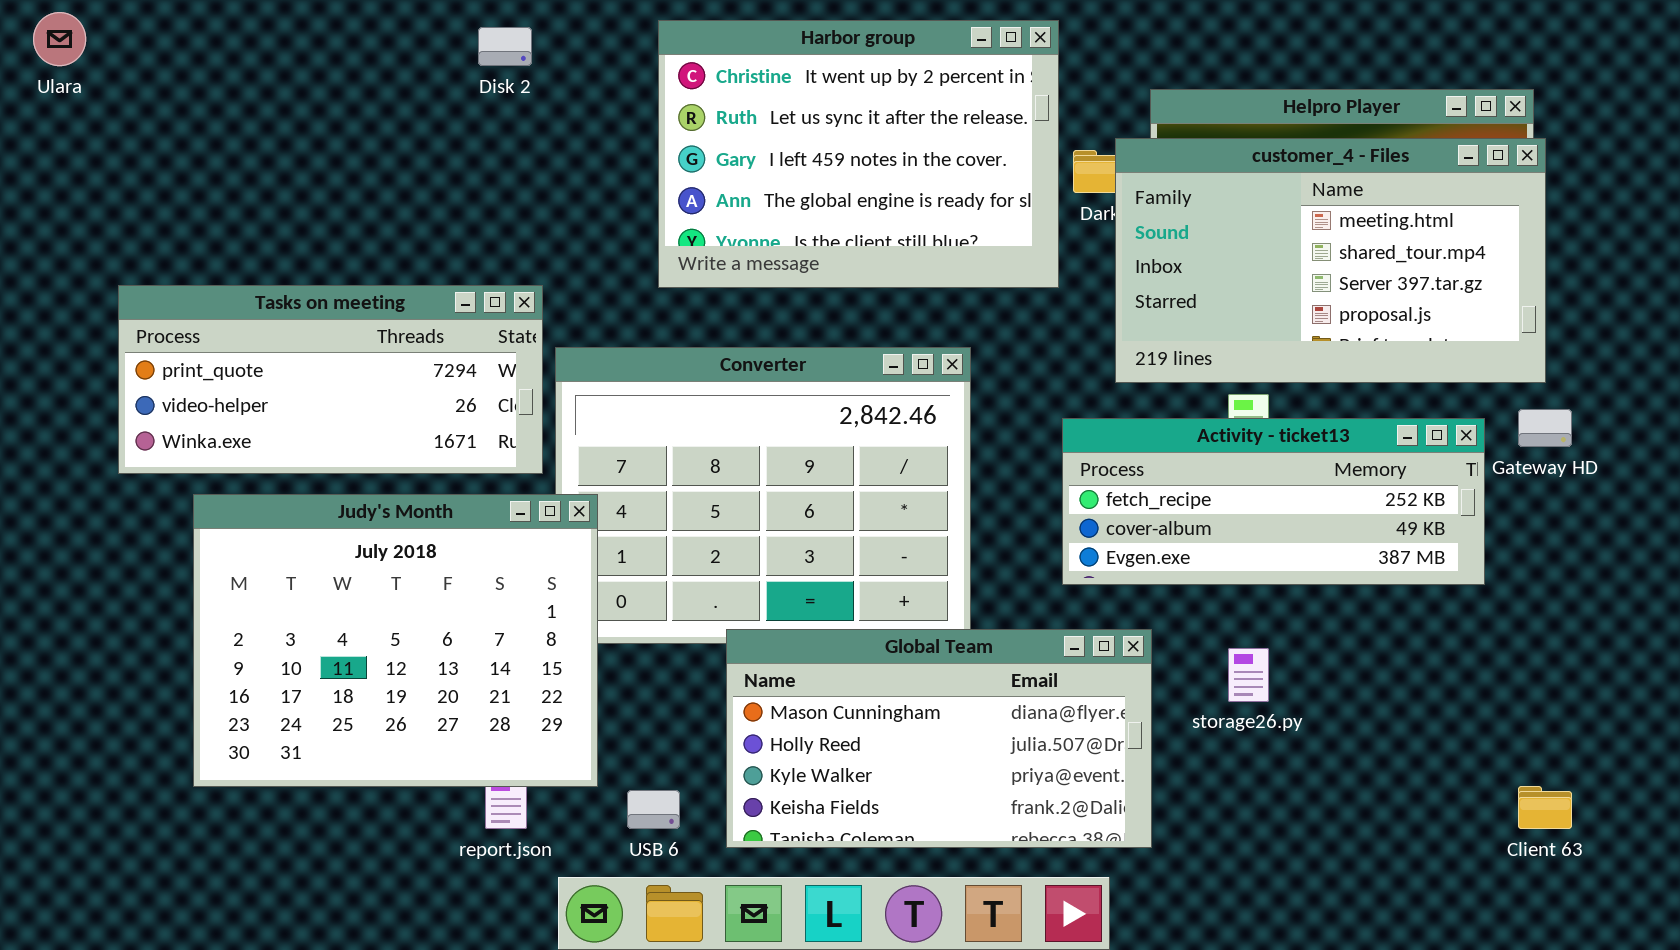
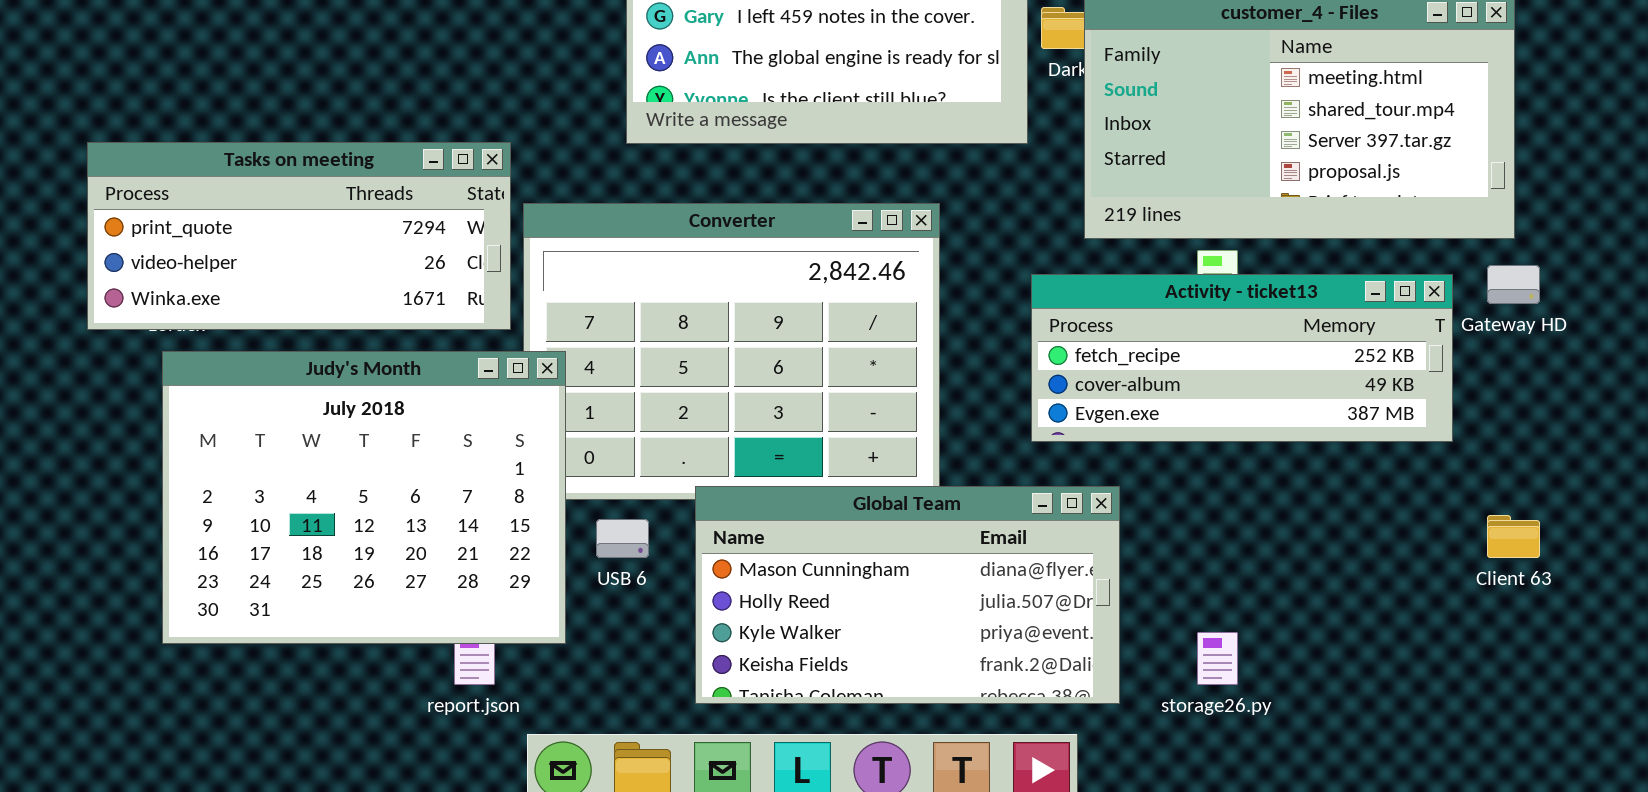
storage26.py: [1228,648,1269,702] -> [1197,632,1238,685], moved
Client 63: [1518,786,1572,829] -> [1487,515,1540,558], moved
USB 6: [627,790,680,829] -> [596,519,649,558], moved

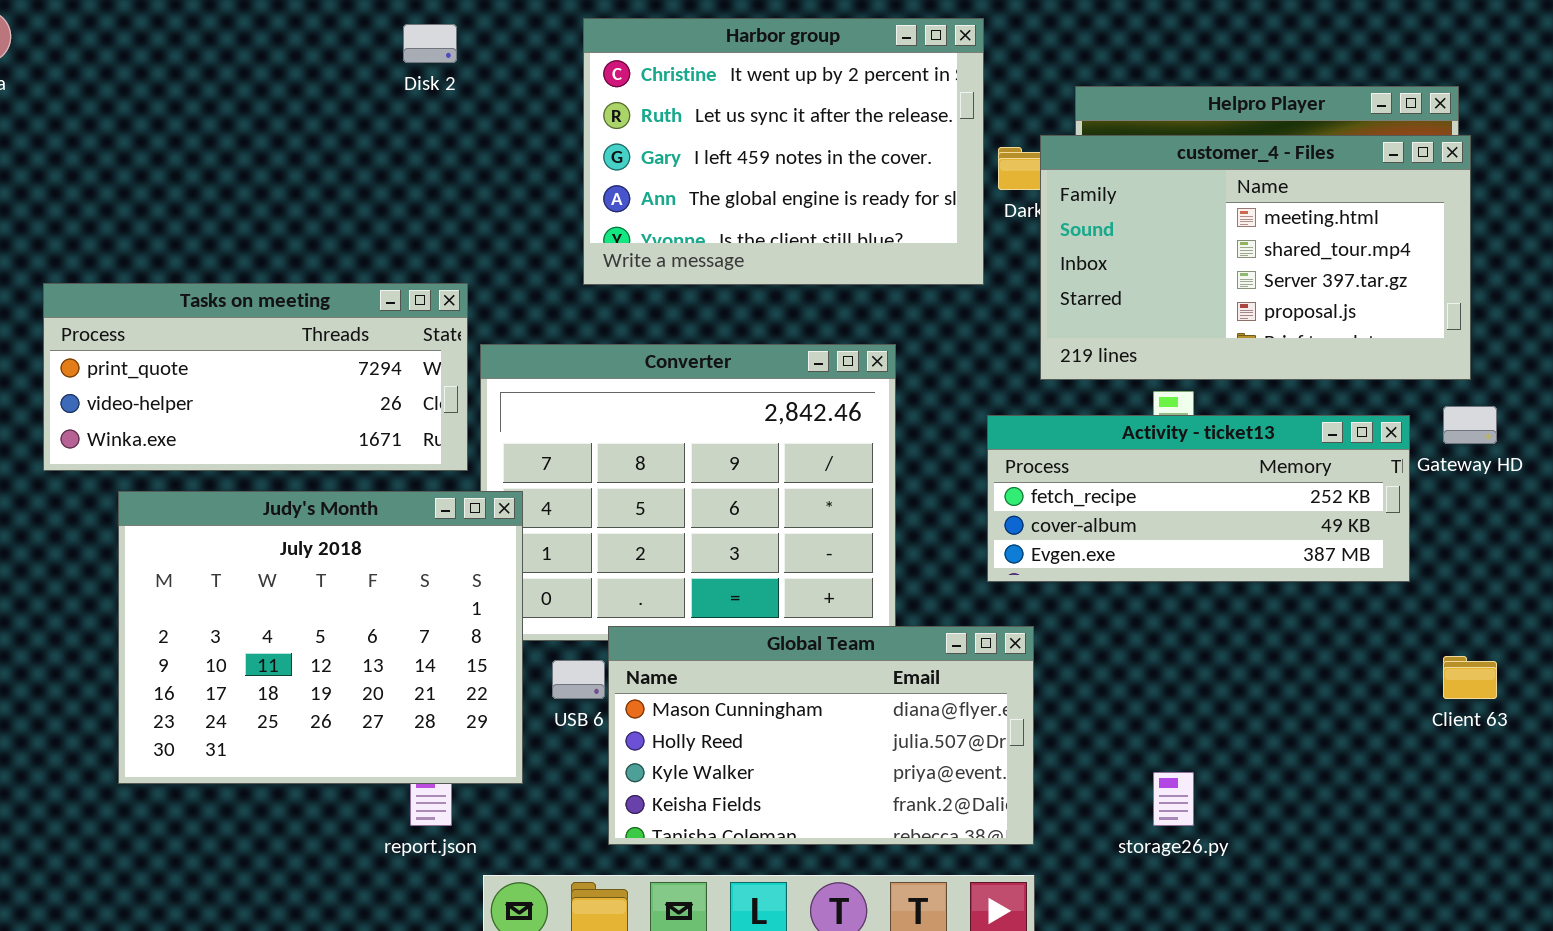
Global Team: [695,486,1120,704] -> [608,626,1034,845], moved

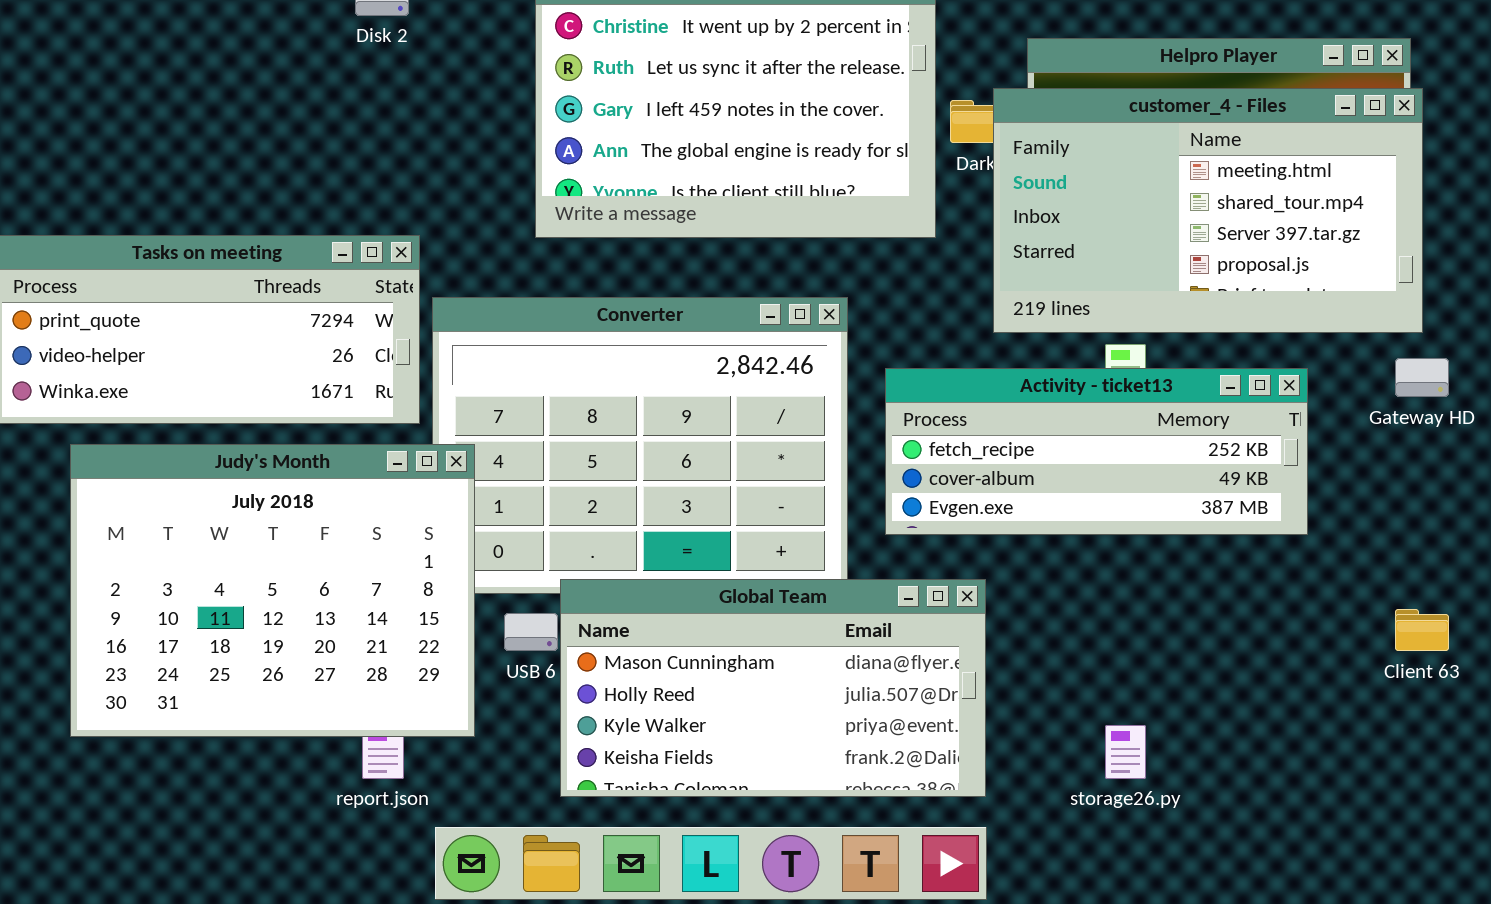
Activity - ticket13: [987,415,1410,582] -> [885,368,1308,535], moved

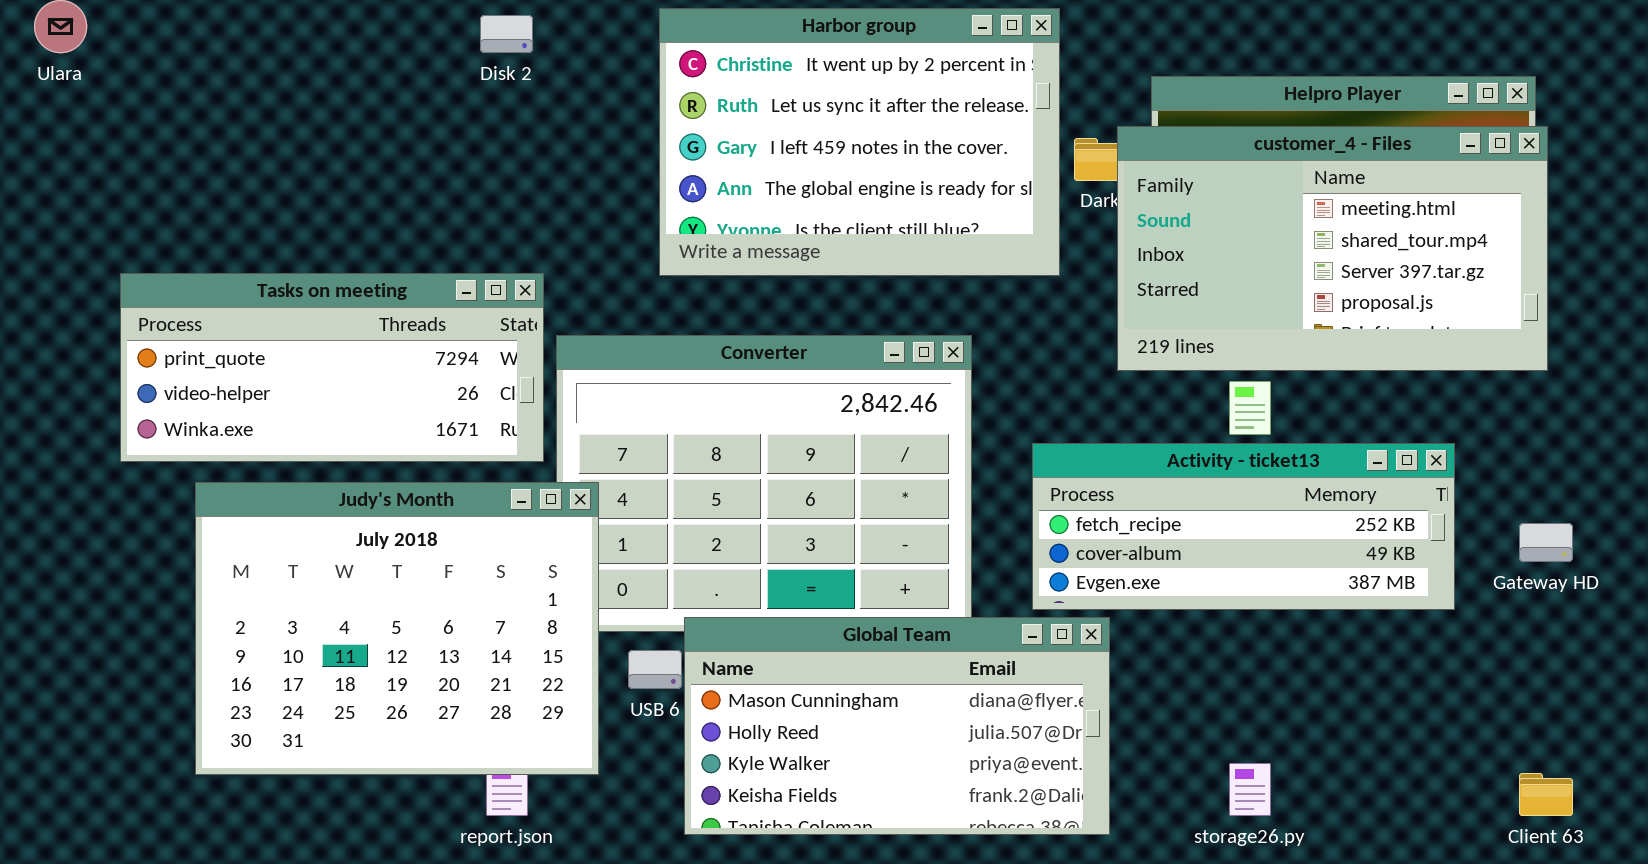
Gateway HD: [1395,358,1449,397] -> [1519,523,1573,562], moved
Activity - ticket13: [885,368,1308,535] -> [1032,443,1455,610], moved
Client 63: [1395,609,1449,651] -> [1519,773,1573,816], moved

